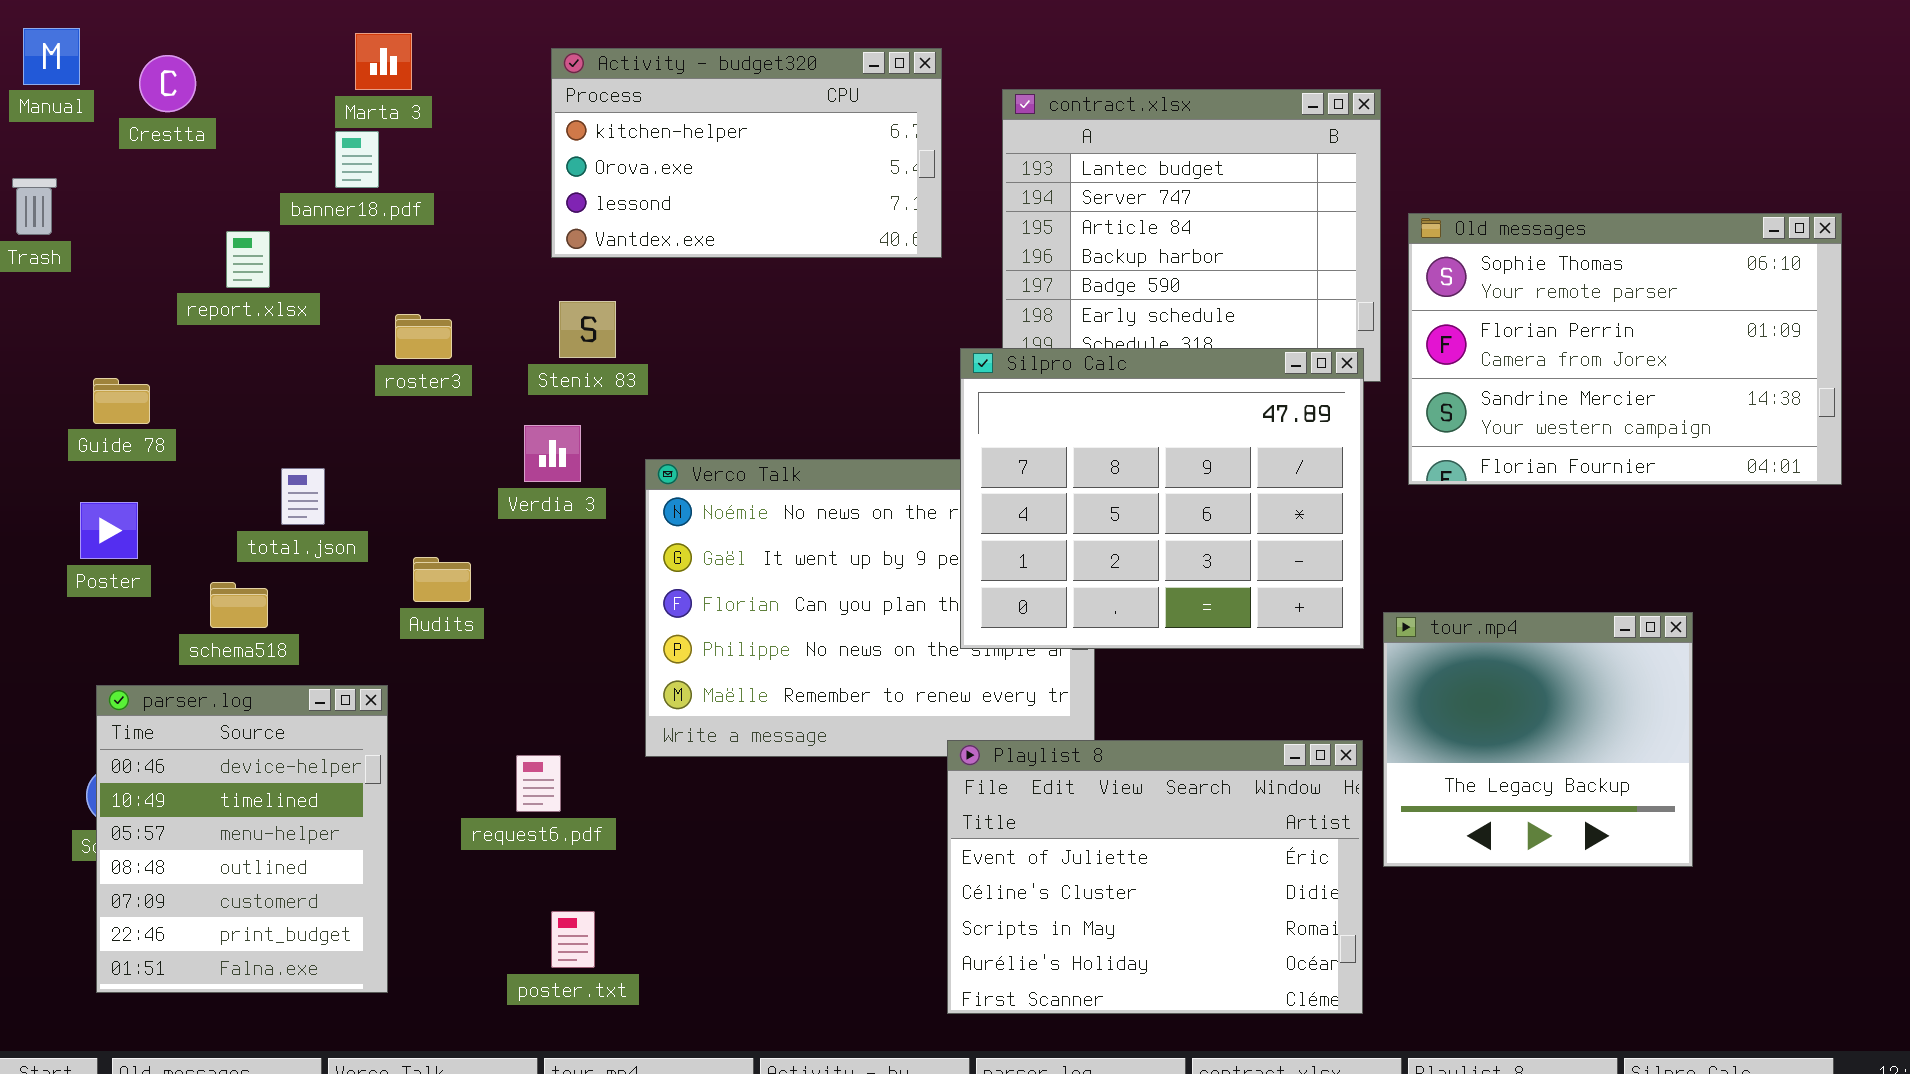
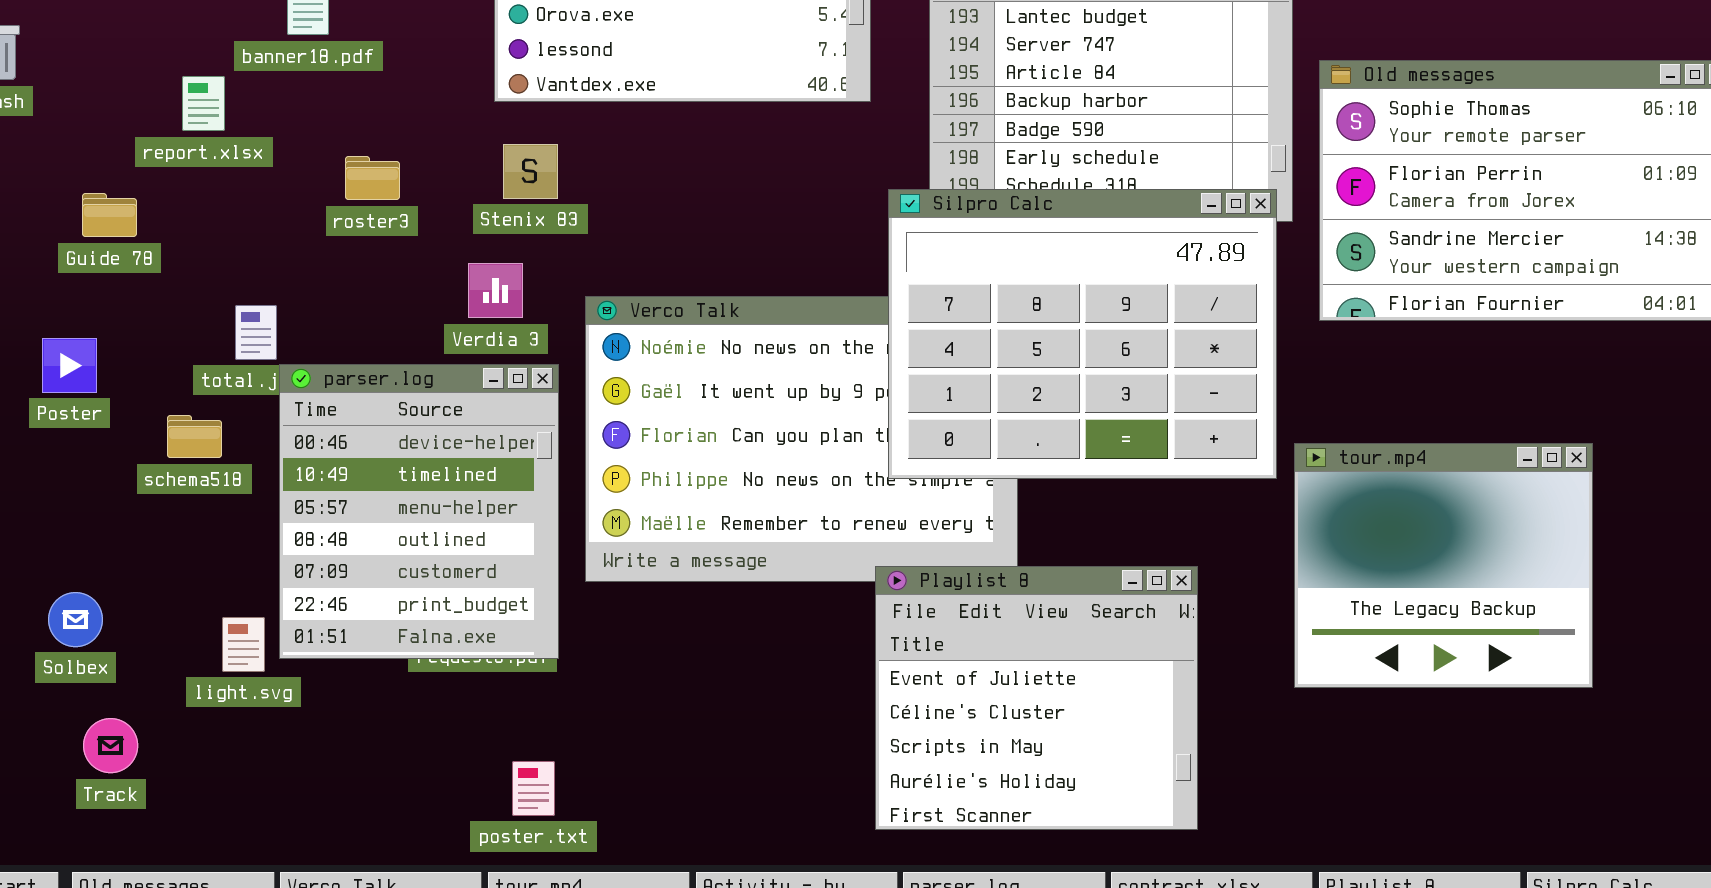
Guide 78: [93,378,150,424] -> [82,193,137,237], moved
parser.log: [96,685,388,993] -> [279,364,559,659], moved
Playlist 8: [947,740,1363,1014] -> [875,566,1198,830], resized
poster.txt: [551,911,595,968] -> [512,761,555,816], moved

